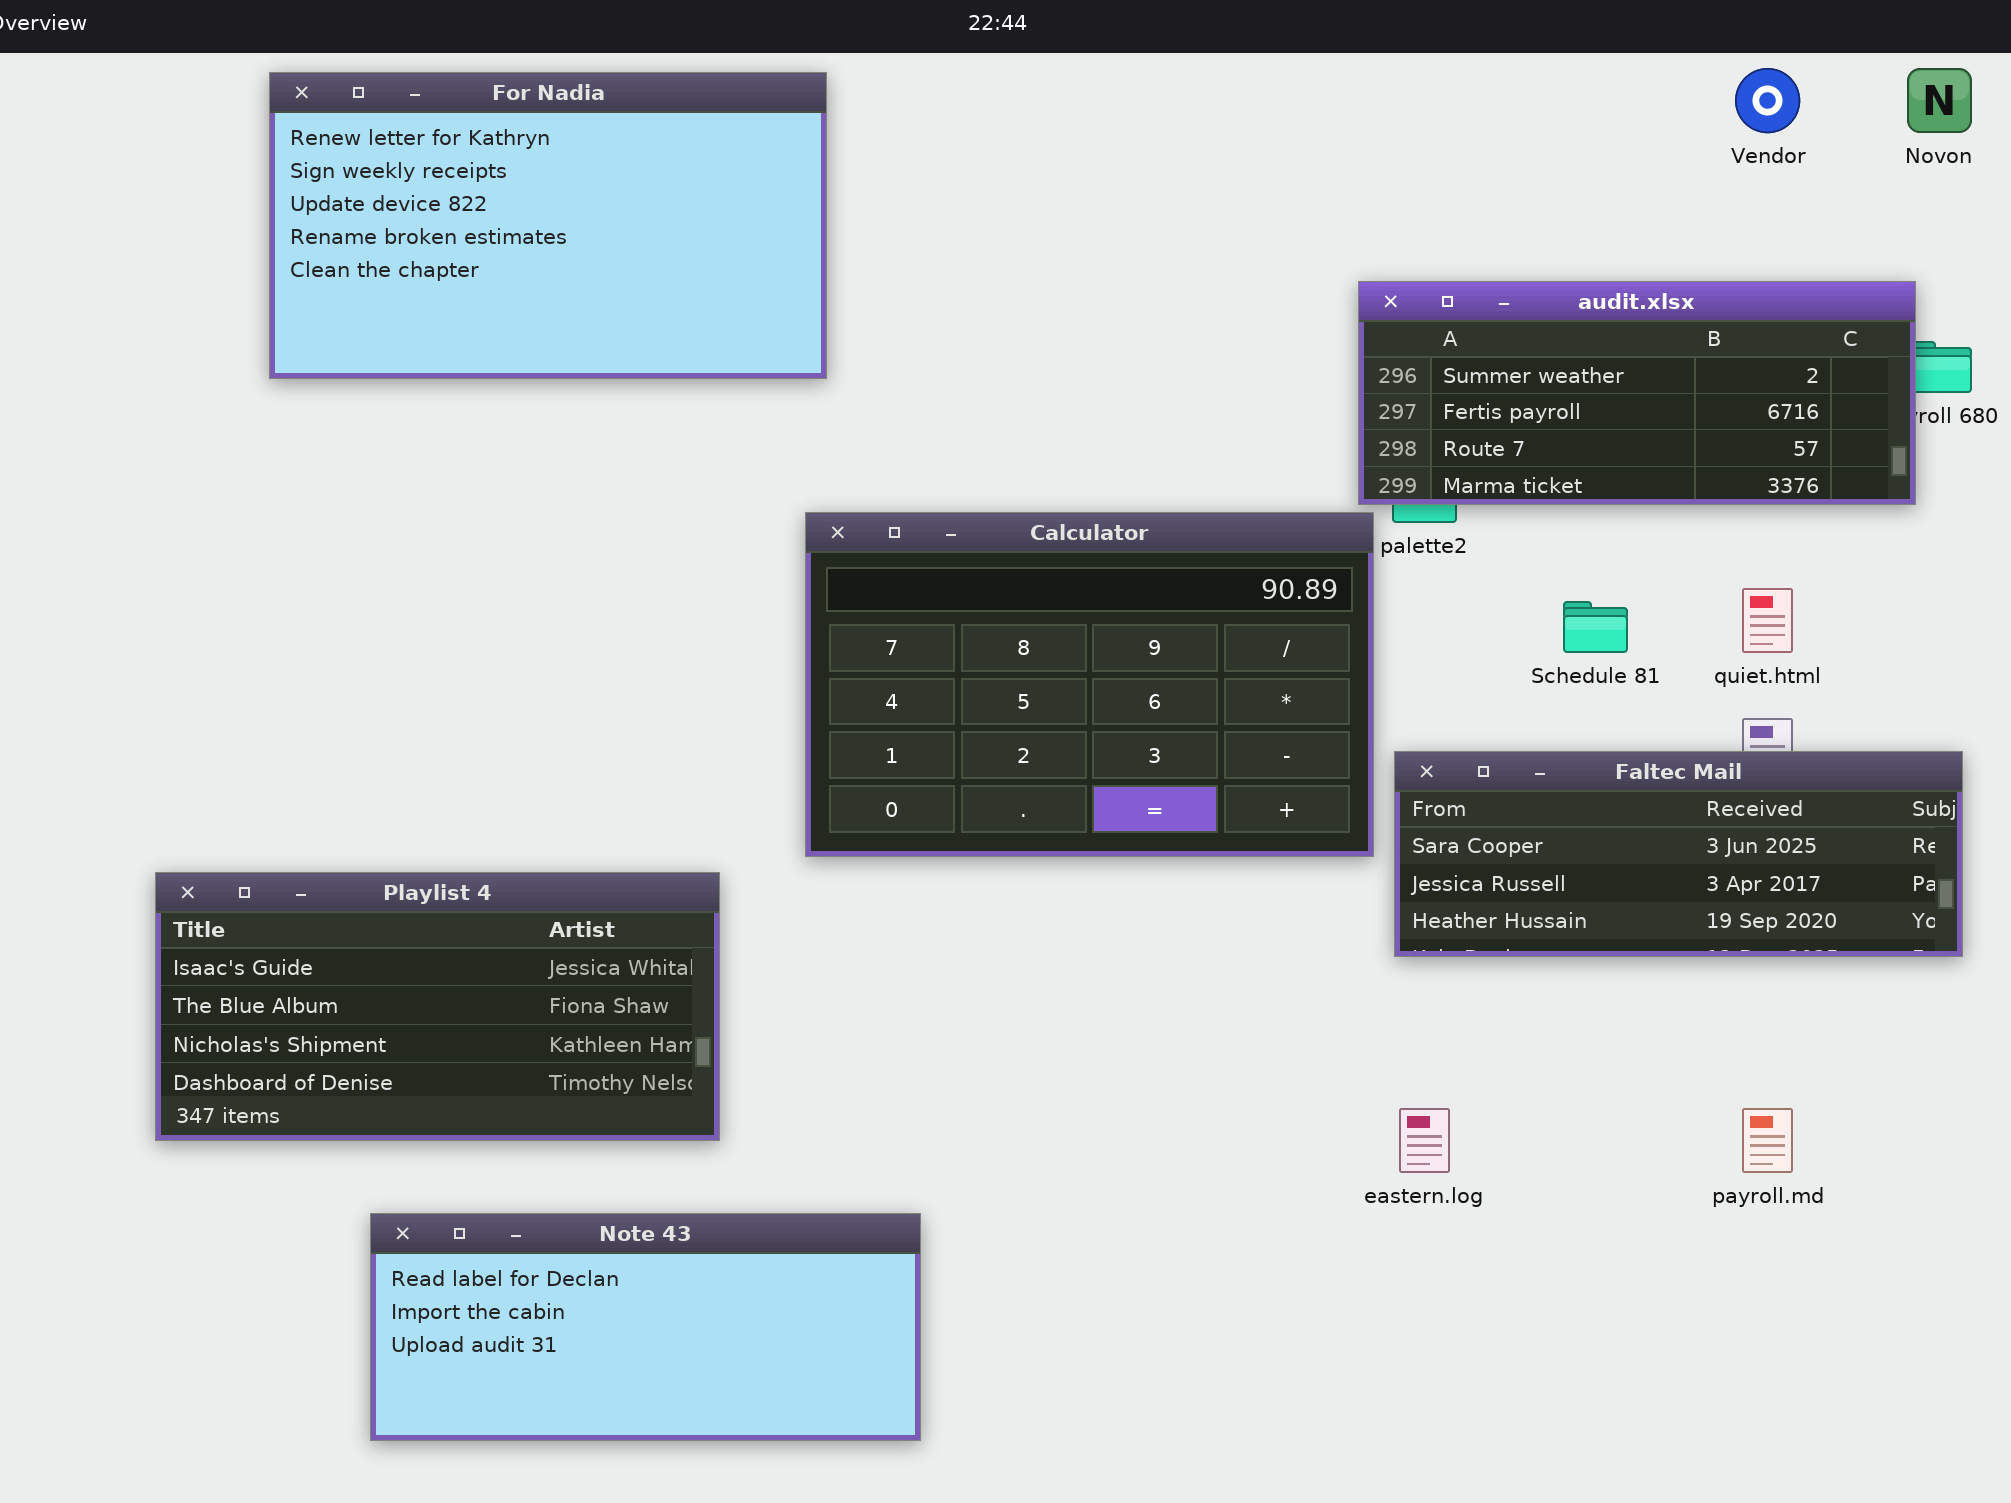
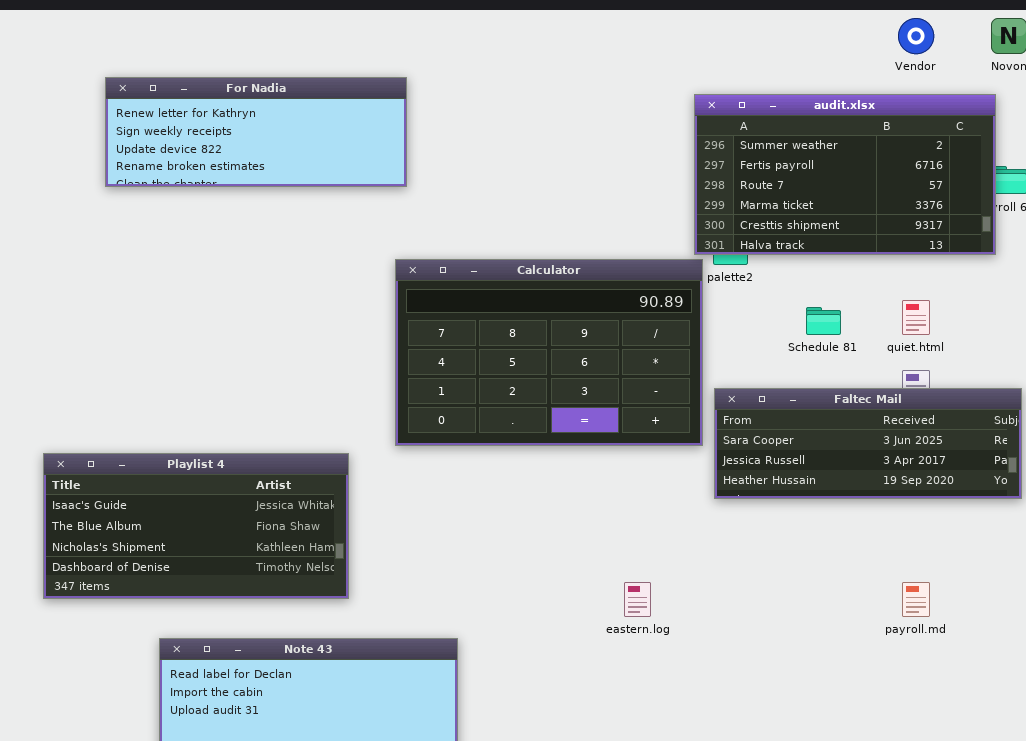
For Nadia: [269,72,827,379] -> [105,77,407,187], resized
audit.xlsx: [1358,281,1916,505] -> [694,94,996,255], resized
eastern.log: [1399,1108,1450,1173] -> [624,582,651,617], moved

